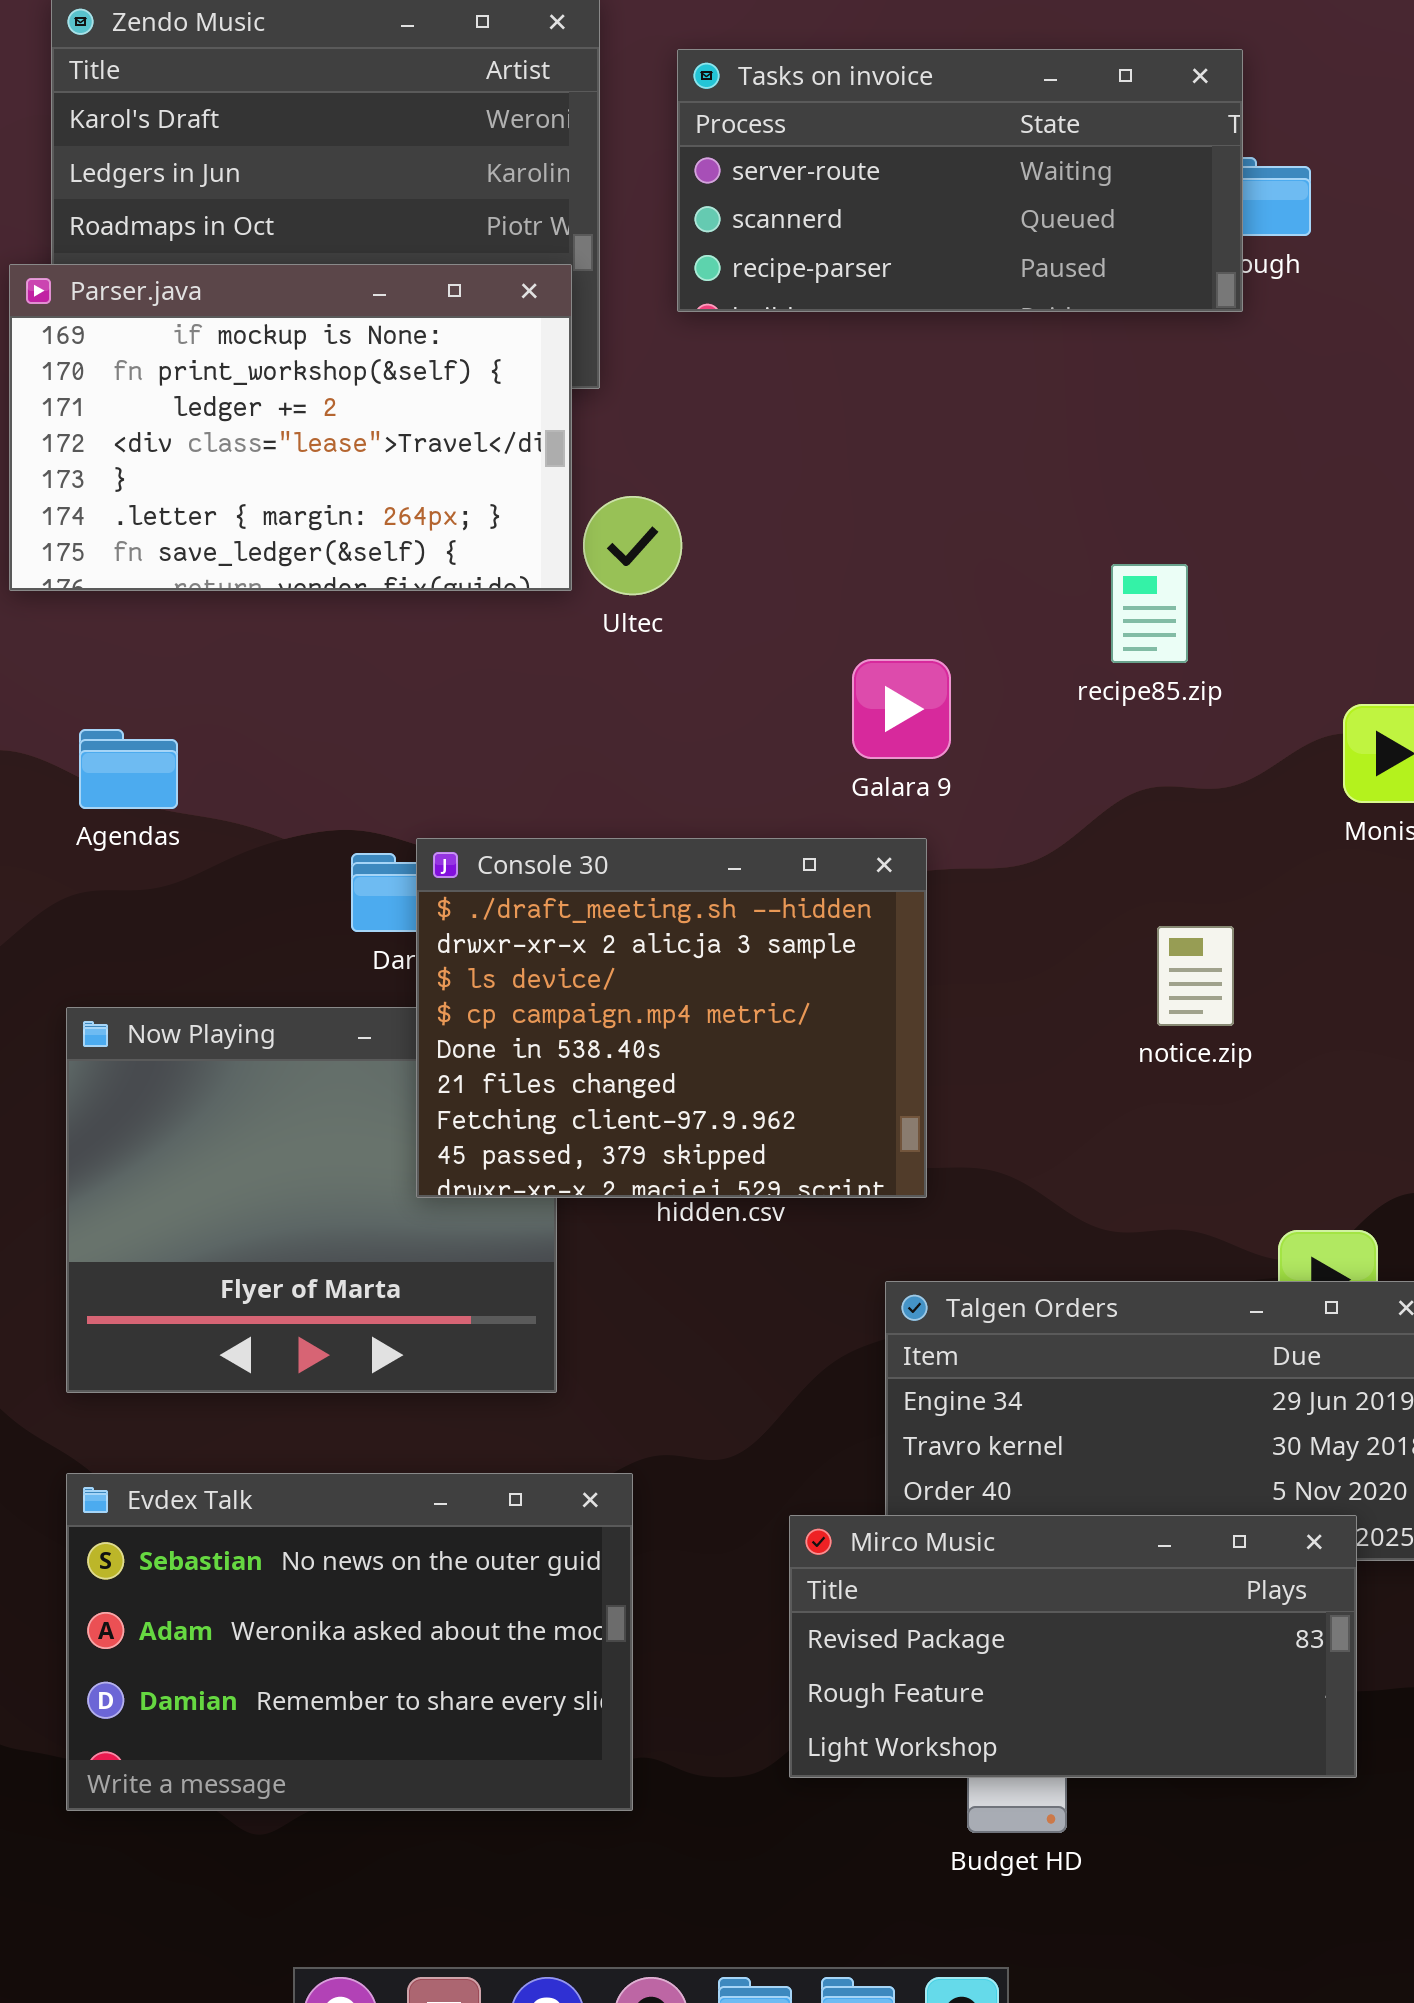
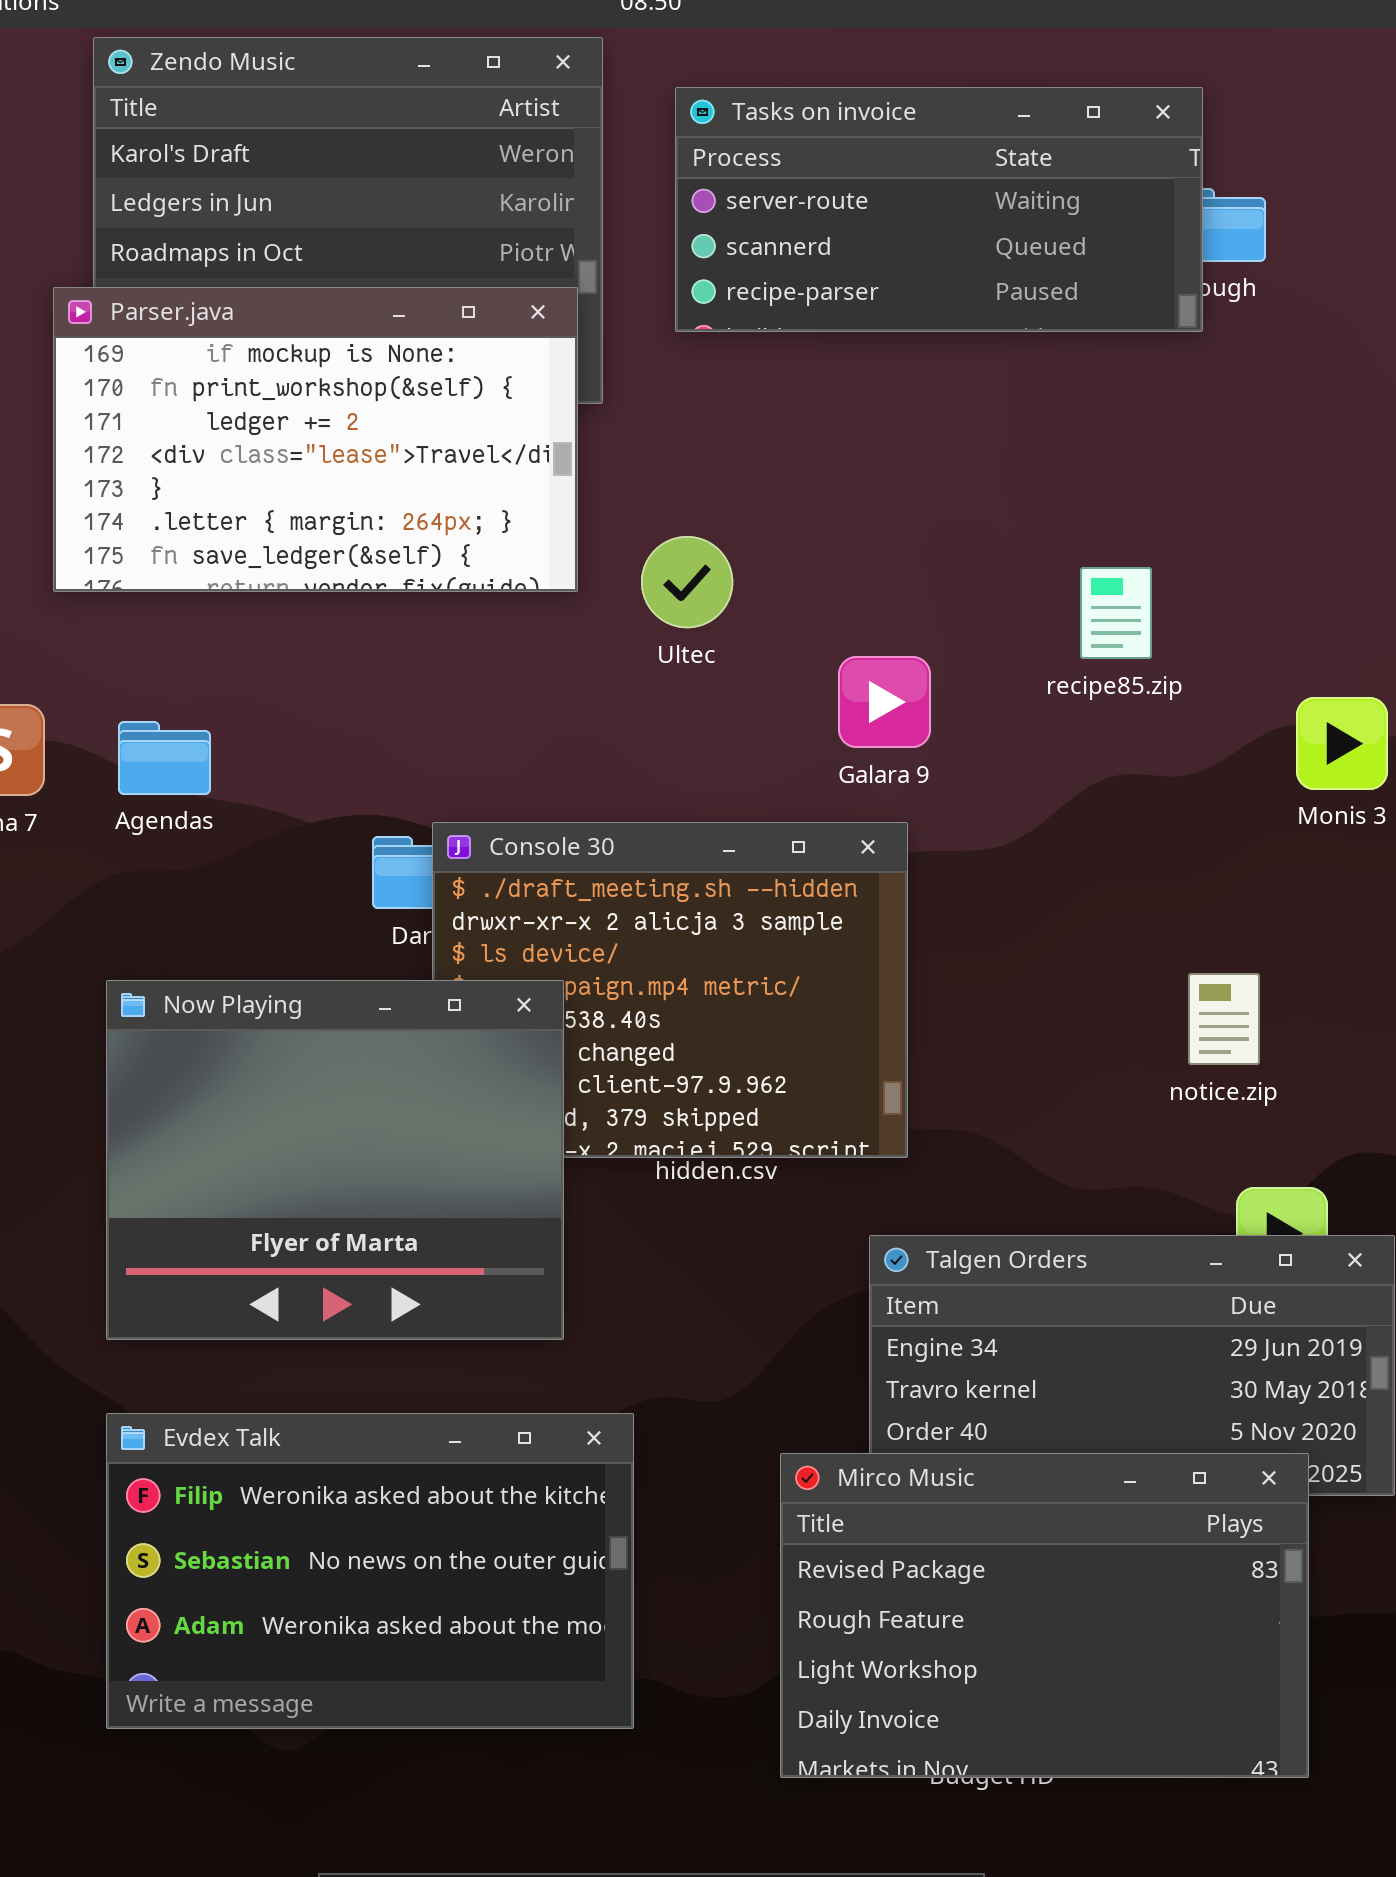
Ultec: [583,496,682,595] -> [641,536,733,628], moved
notice.zip: [1157,926,1234,1026] -> [1188,973,1260,1065], moved
Now Playing: [66,1007,557,1393] -> [106,980,564,1340], raised
Evdex Talk: [66,1473,633,1811] -> [106,1413,634,1729], scrolled up 1 row
Mirco Music: [789,1515,1357,1778] -> [780,1453,1309,1778], resized

